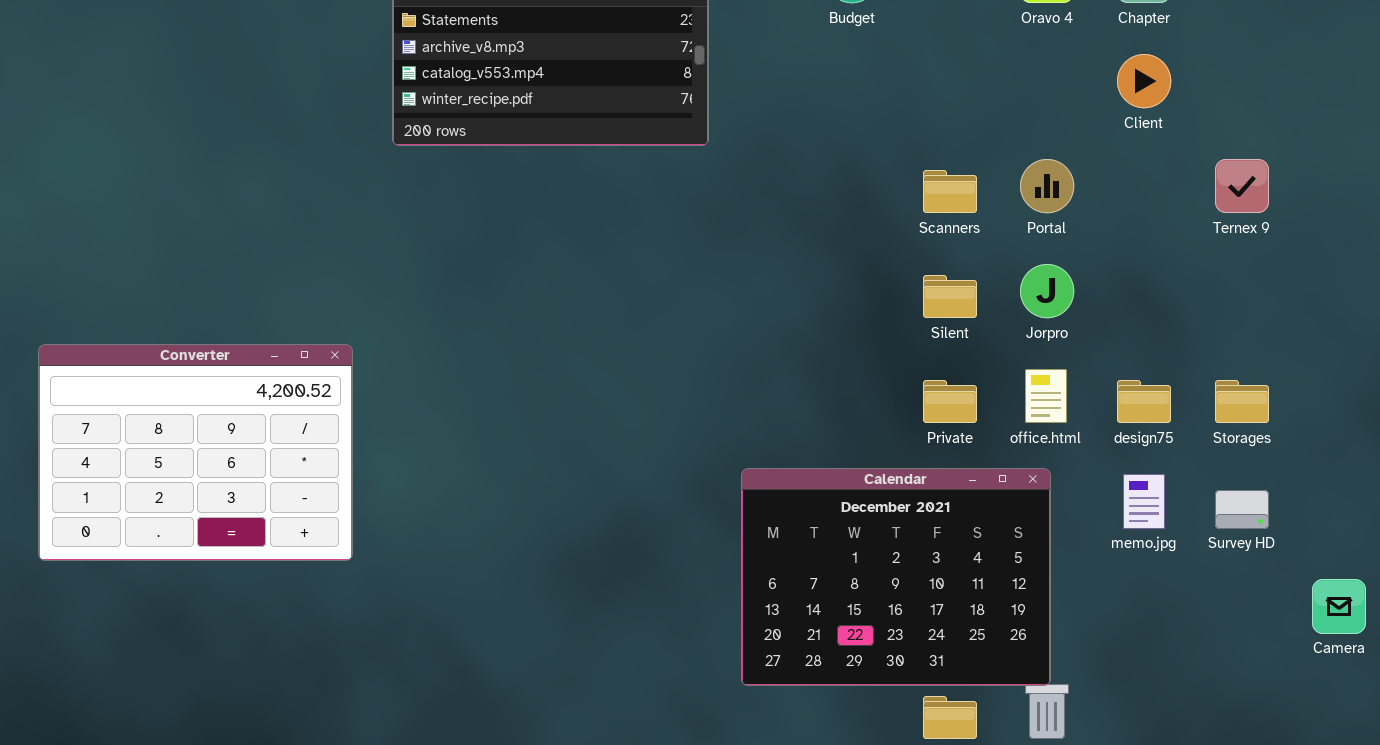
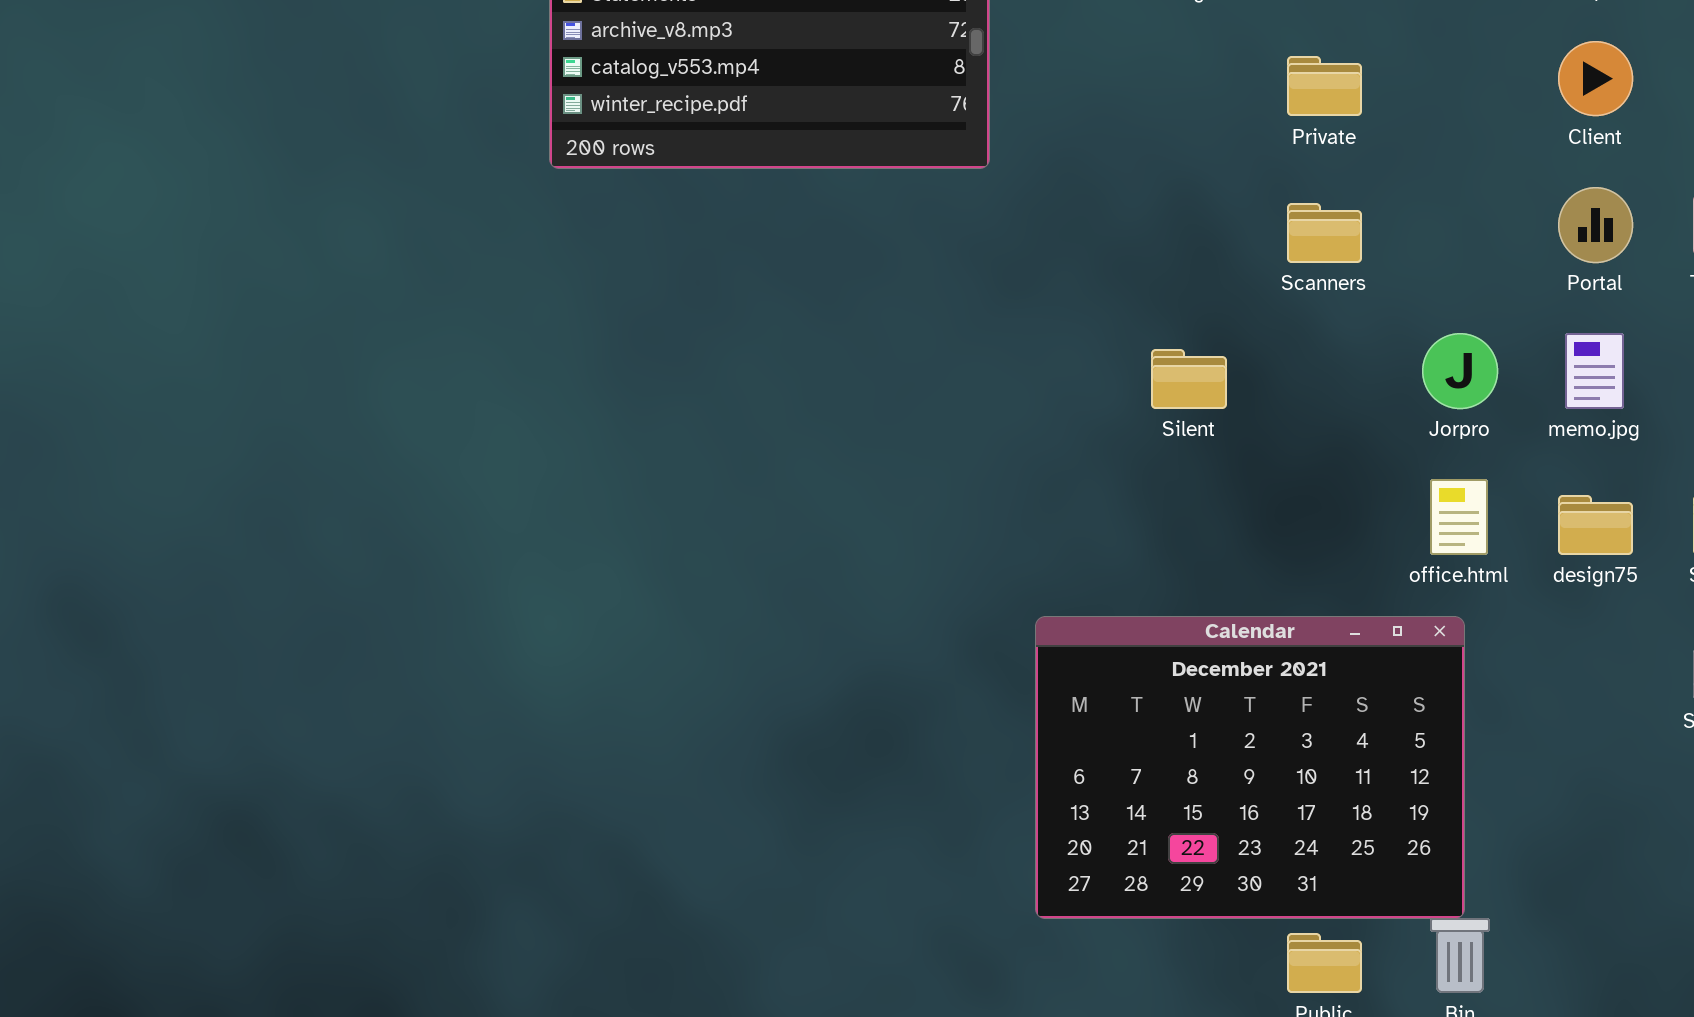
Portal: [1020,159,1074,213] -> [1558,187,1633,263], moved
Silent: [923,275,977,318] -> [1151,349,1227,409], moved
Converter: [38,344,353,561] -> none, closed
Private: [923,380,977,423] -> [1287,56,1362,116], moved
memo.jpg: [1123,474,1165,529] -> [1565,333,1624,409], moved

